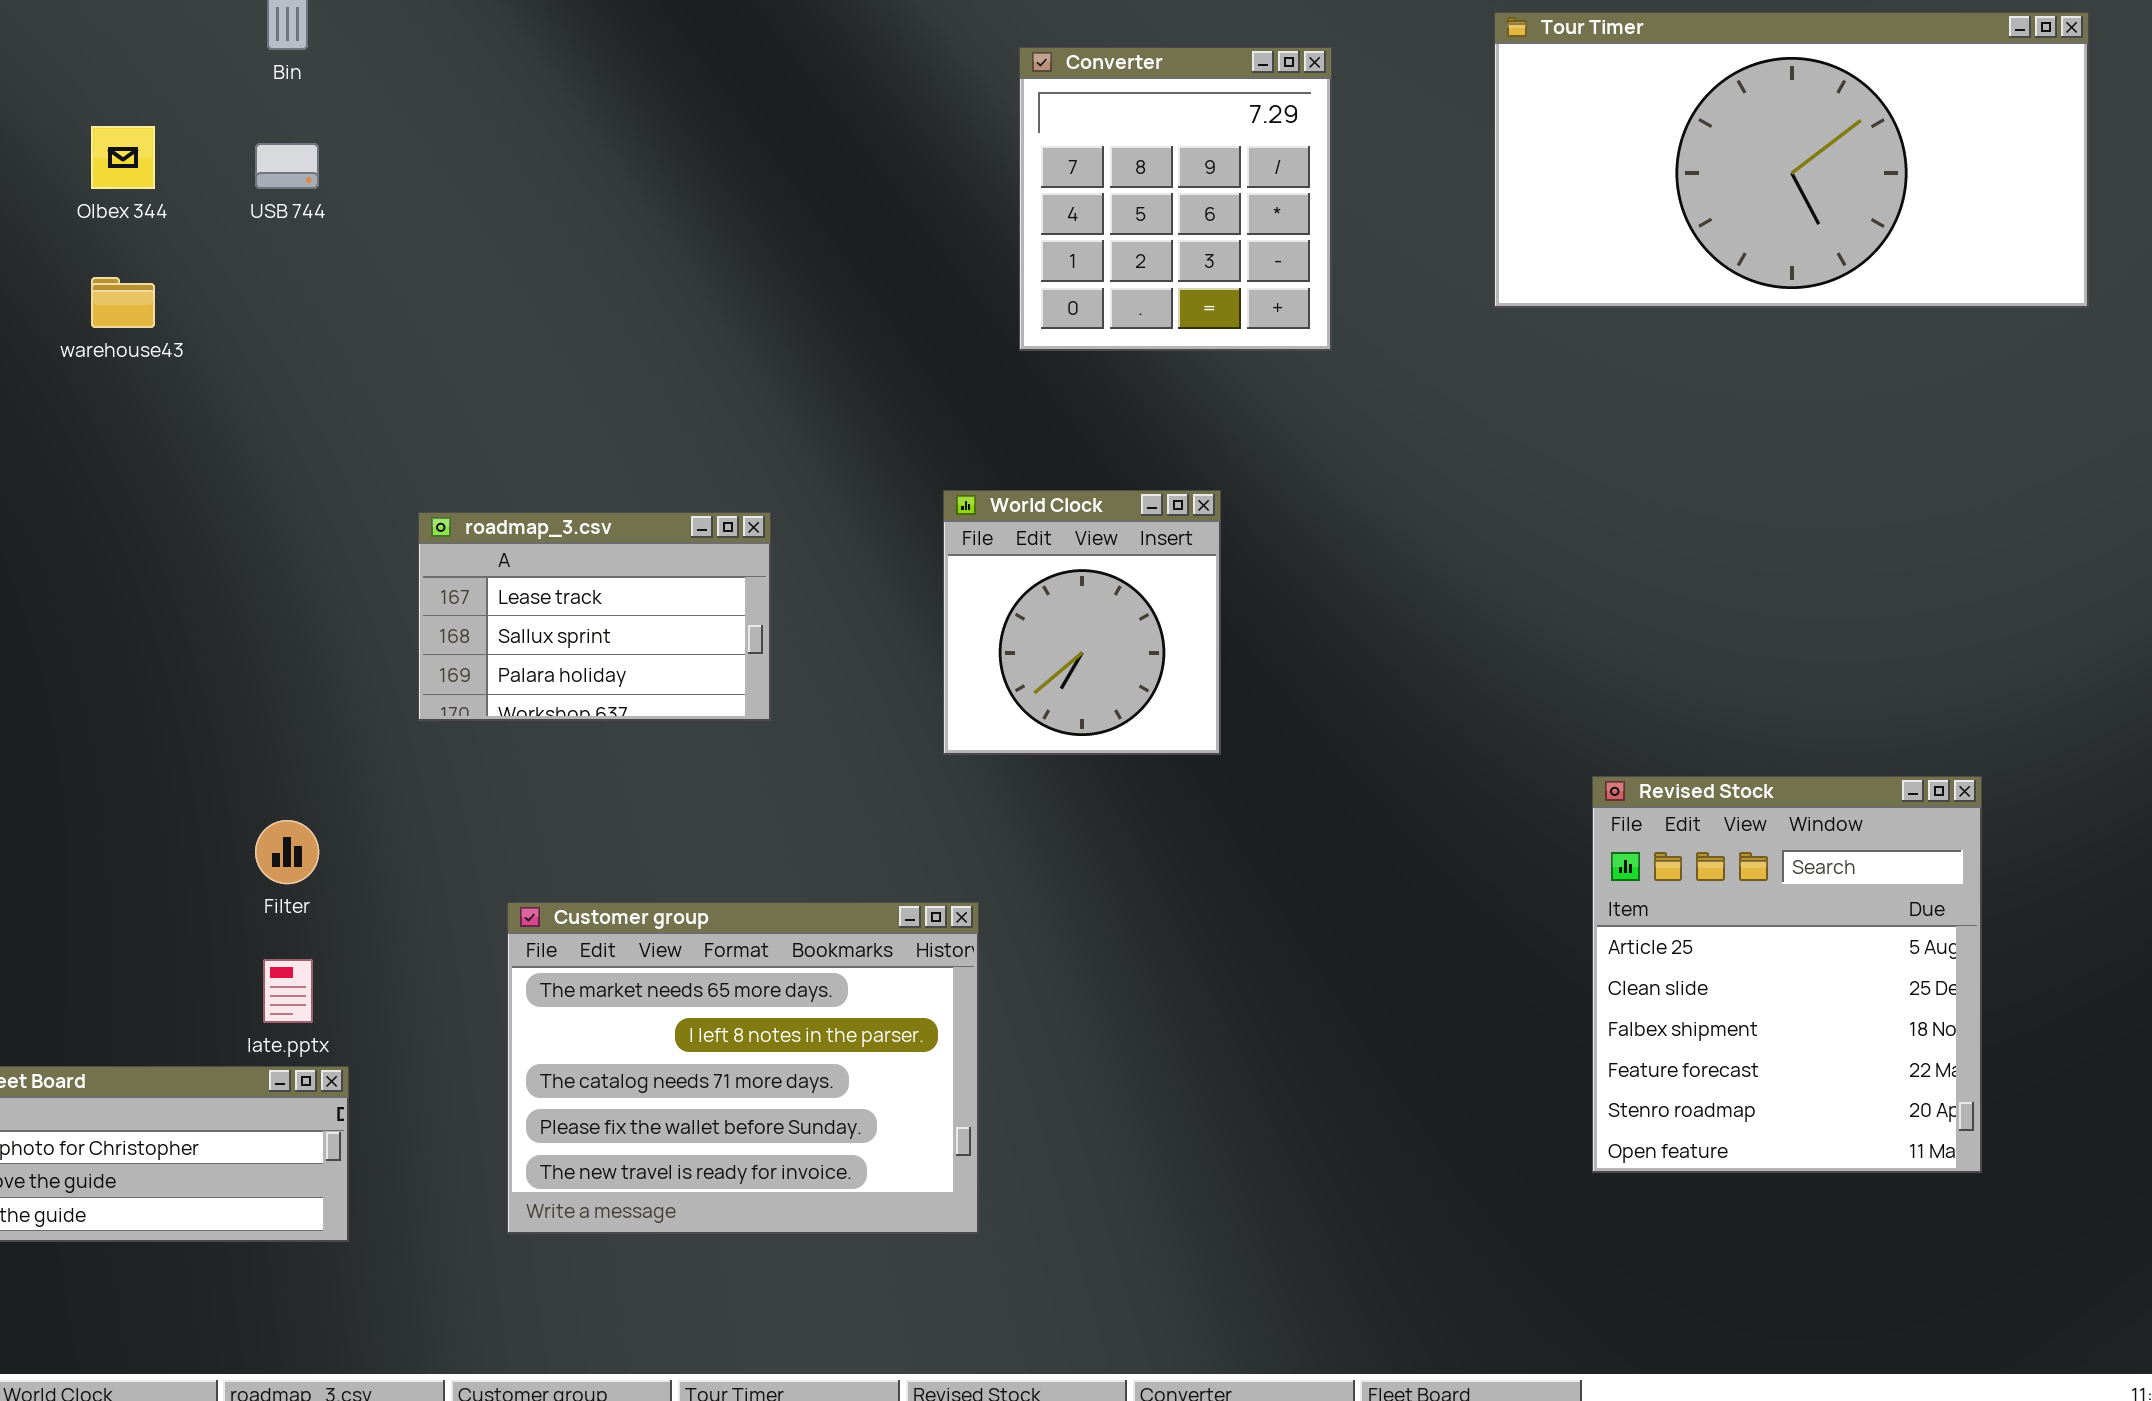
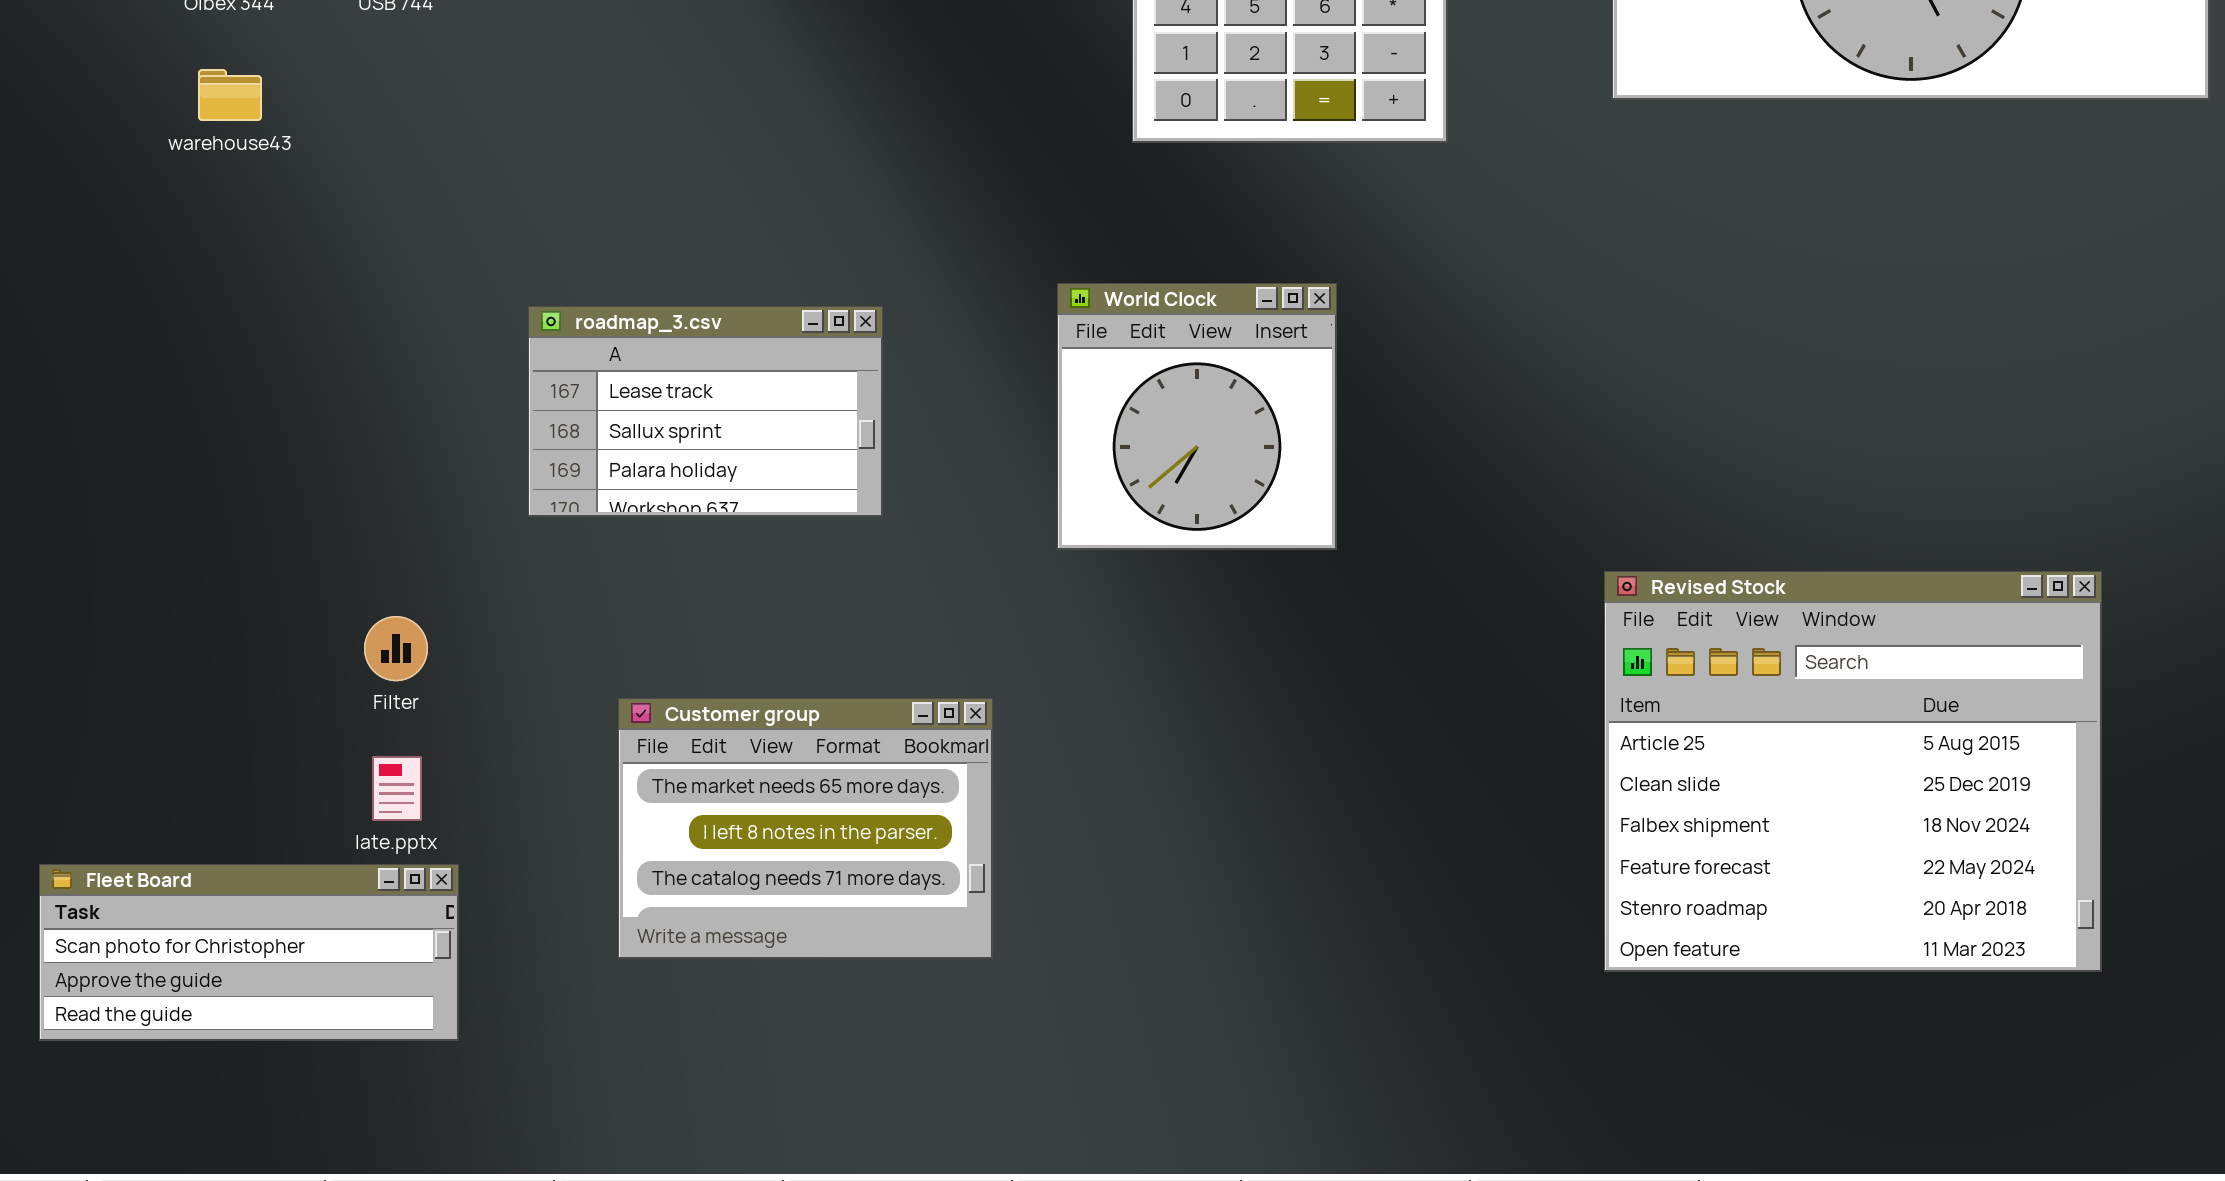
Revised Stock: [1592,776,1982,1173] -> [1604,571,2102,972], resized
Customer group: [507,902,979,1234] -> [618,698,993,959], resized

